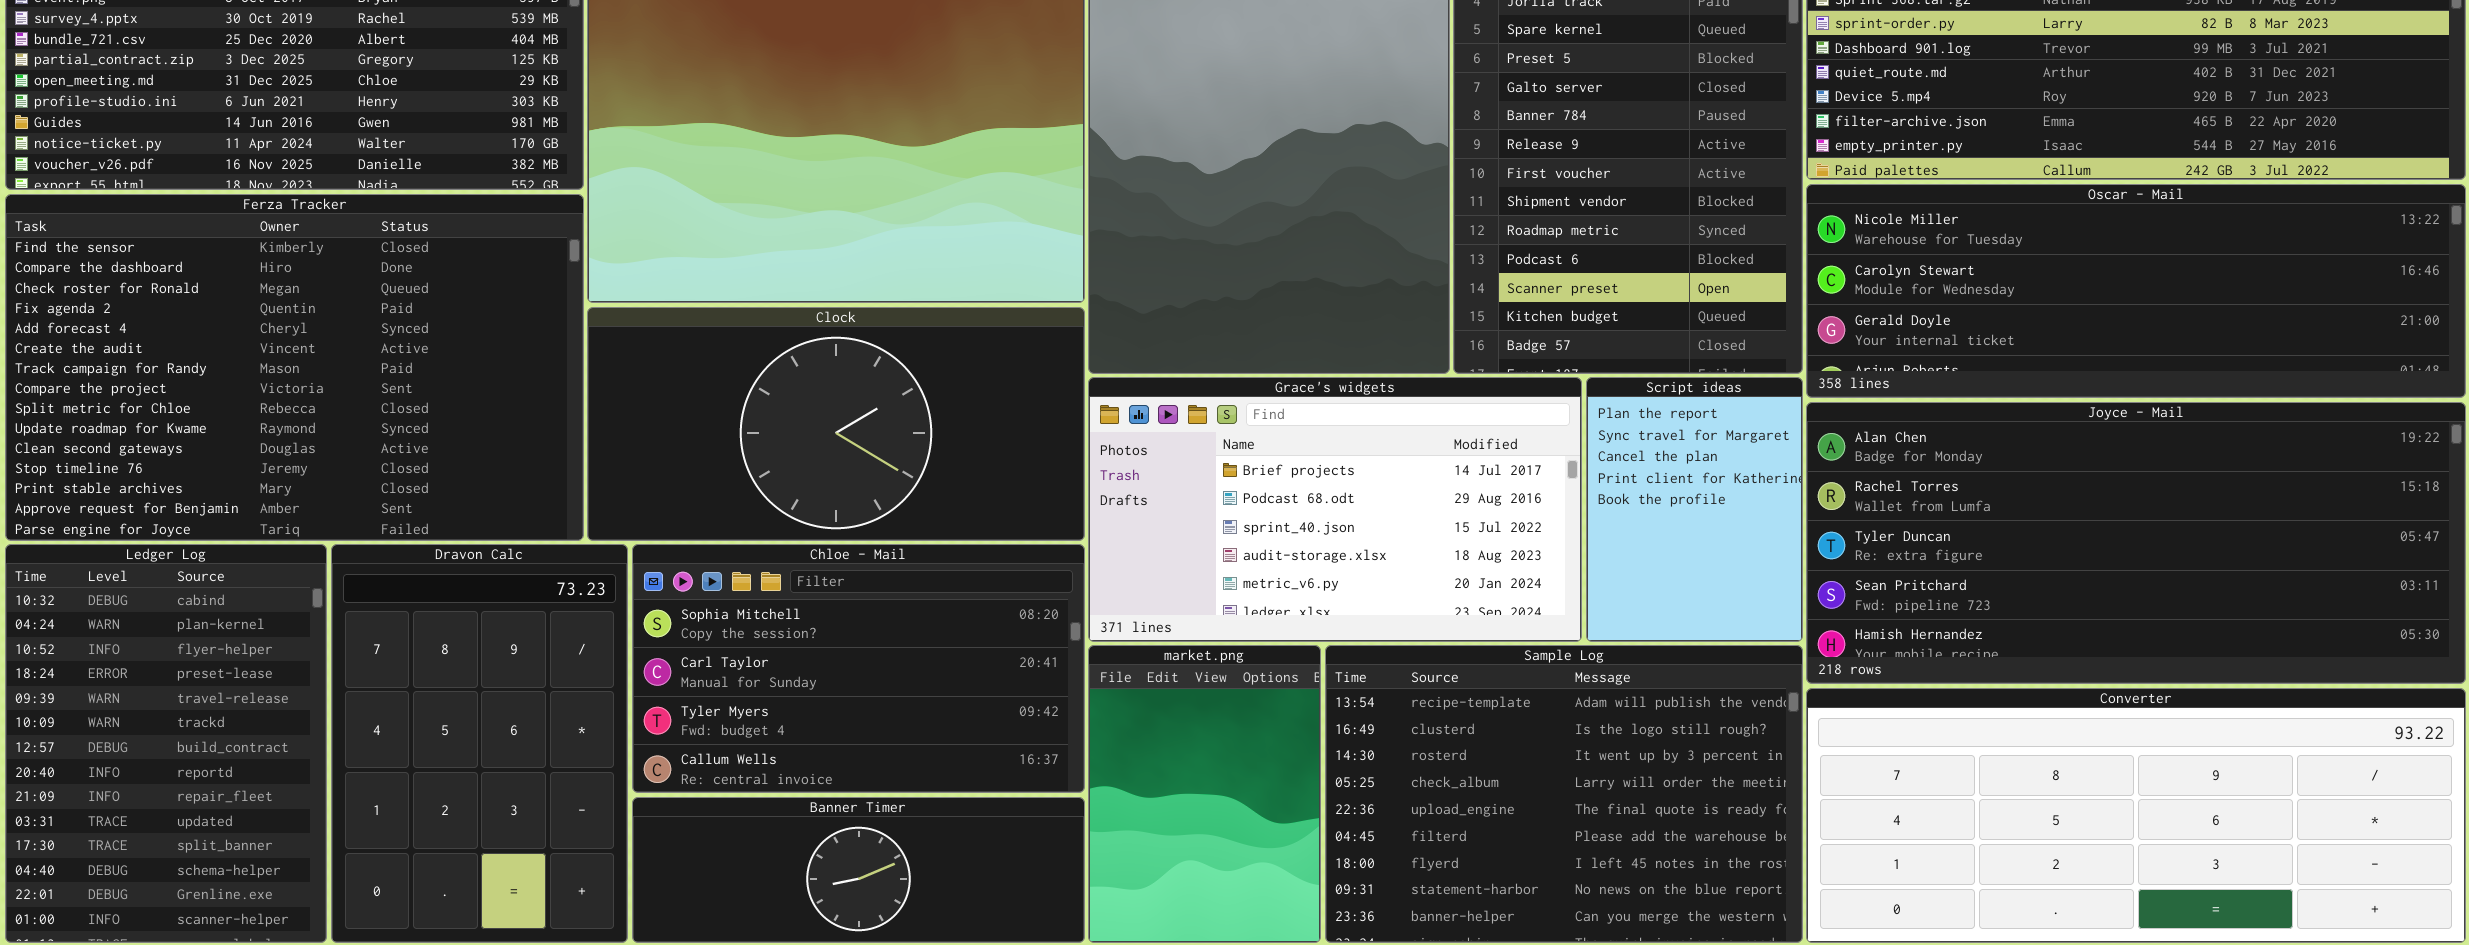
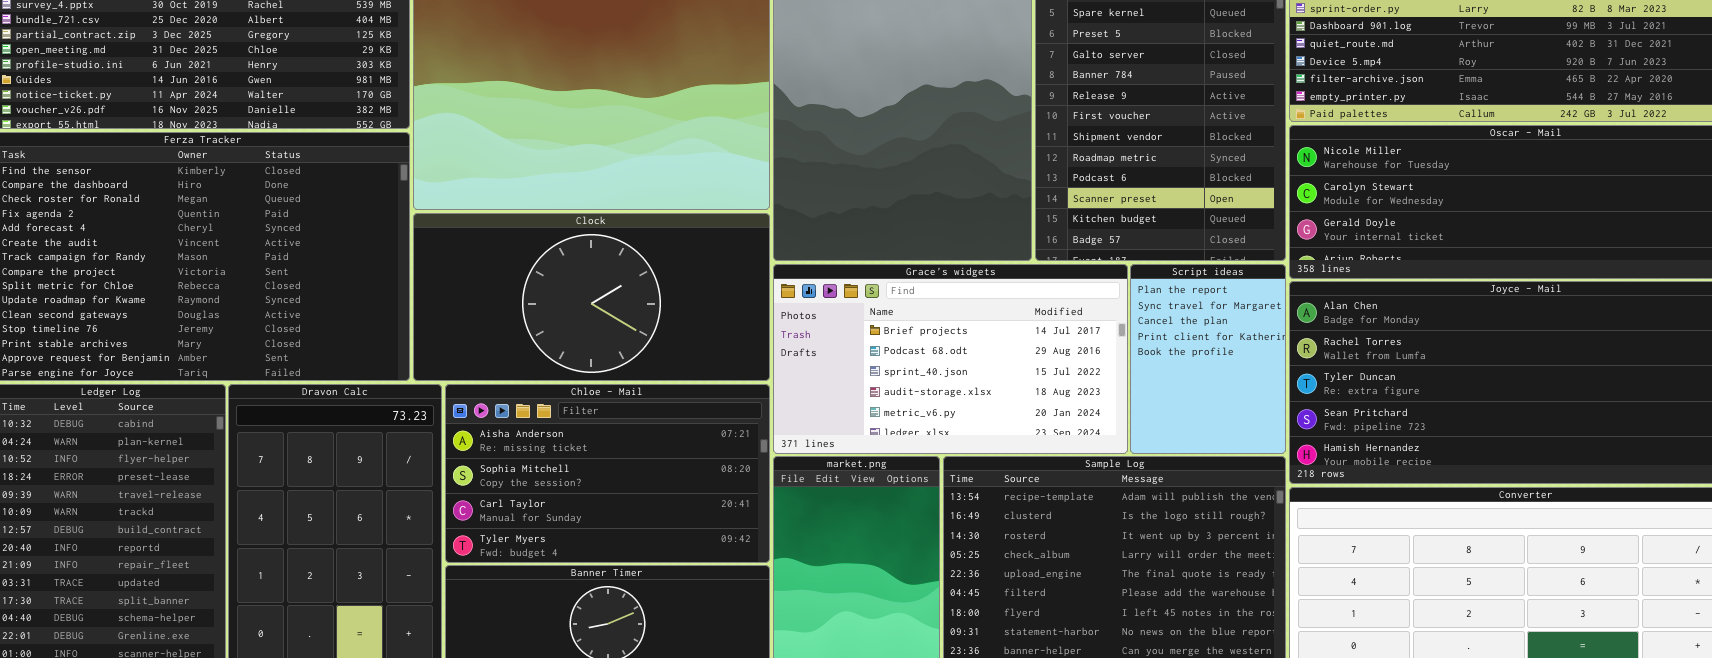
Chloe - Mail: [632,544,1085,793] -> [445,384,770,563], scrolled up 1 row

